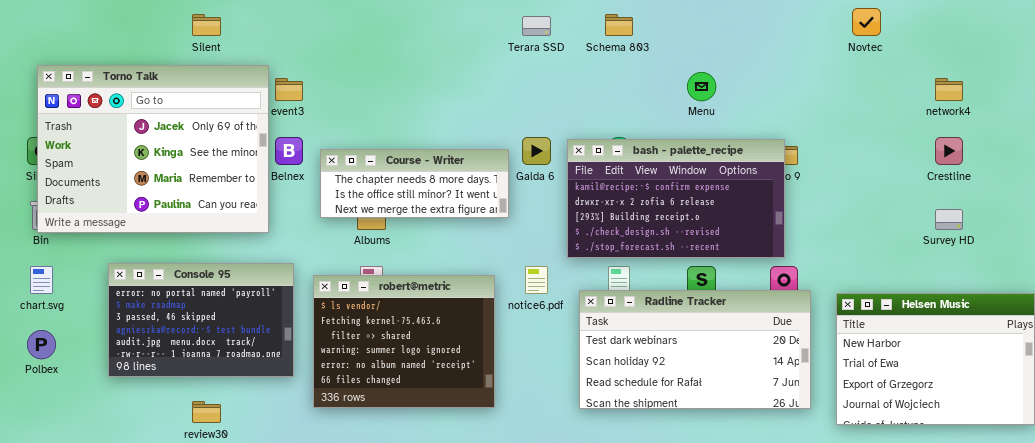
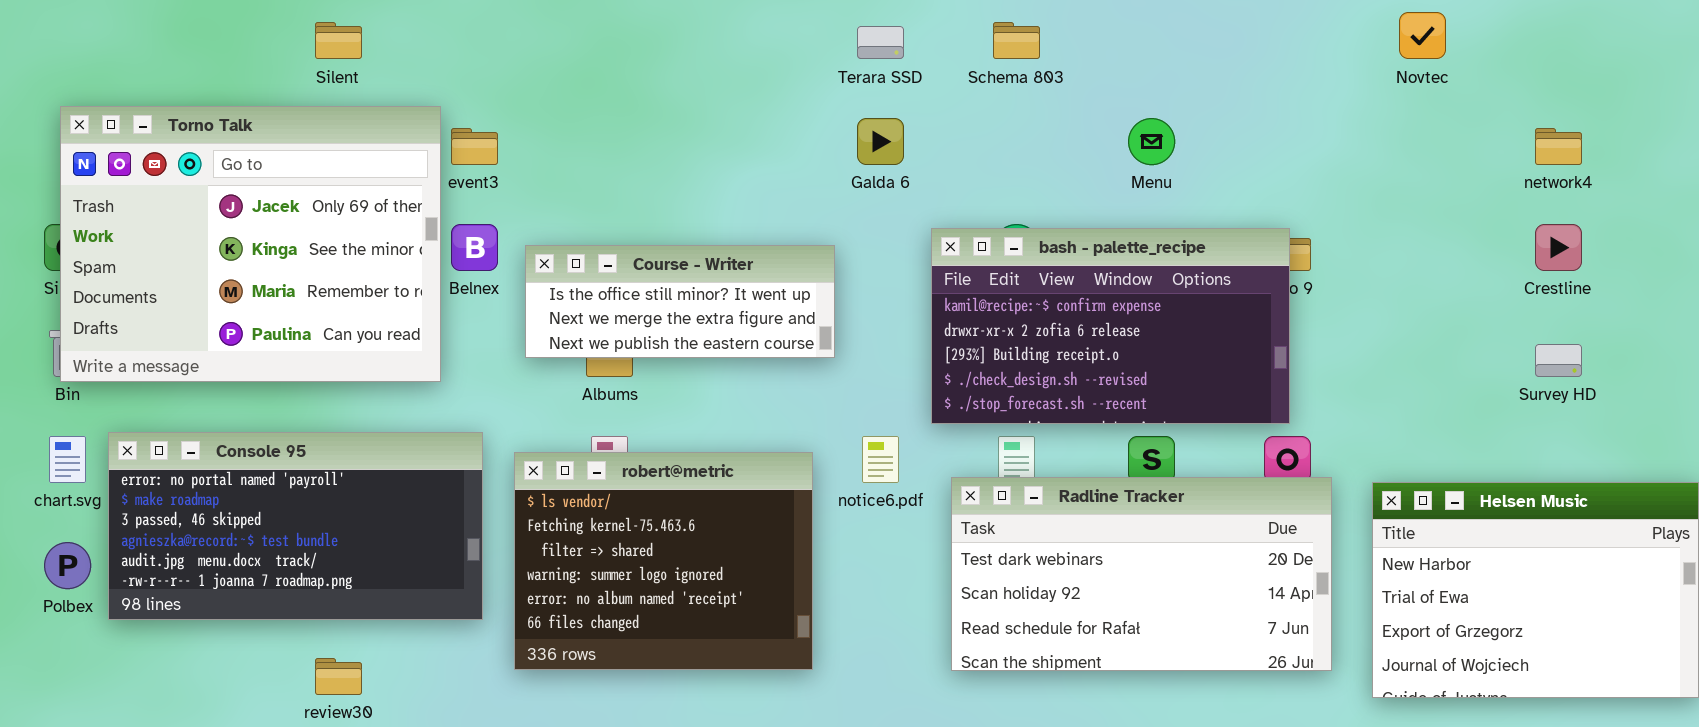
Galda 6: [522,137,551,165] -> [857,118,904,165], moved
Course - Writer: [320,149,509,218] -> [525,245,835,358], scrolled down 1 row
Console 95: [108,263,294,377] -> [108,432,483,620], resized

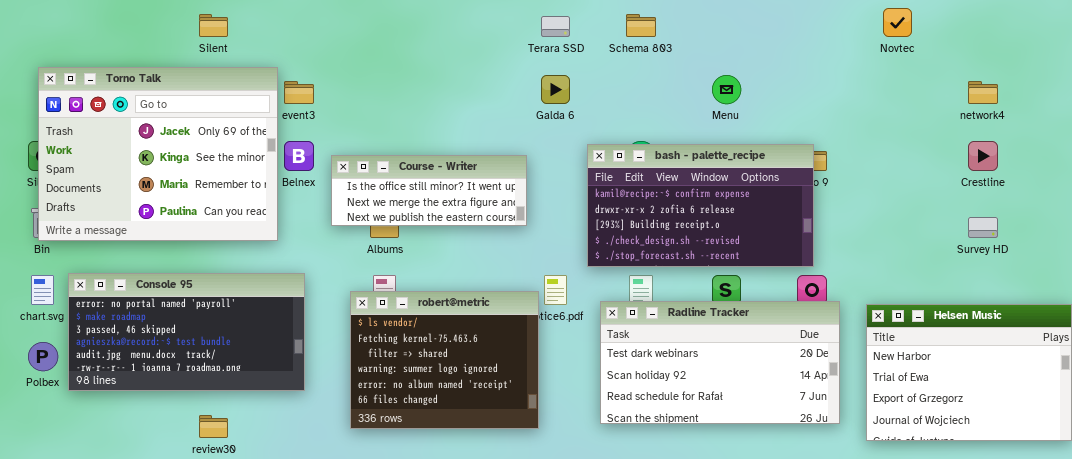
robert@metric: [514,452,813,670] -> [350,291,539,429], moved

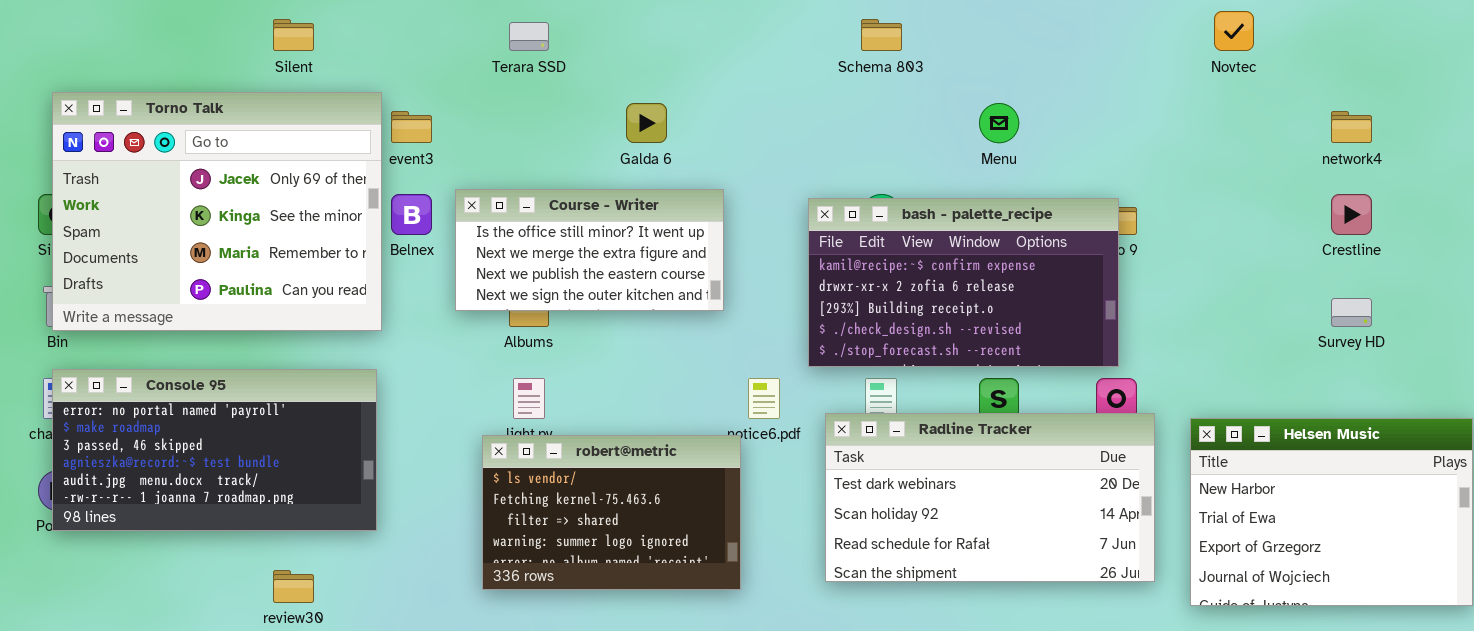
Terara SSD: [541,16,570,37] -> [509,22,549,51], moved
Galda 6: [541,75,570,104] -> [626,103,667,143], moved
Course - Writer: [331,155,527,226] -> [455,189,724,311], resized
Console 95: [68,273,305,391] -> [52,369,377,531], moved
robert@metric: [350,291,539,429] -> [482,435,741,590], resized

